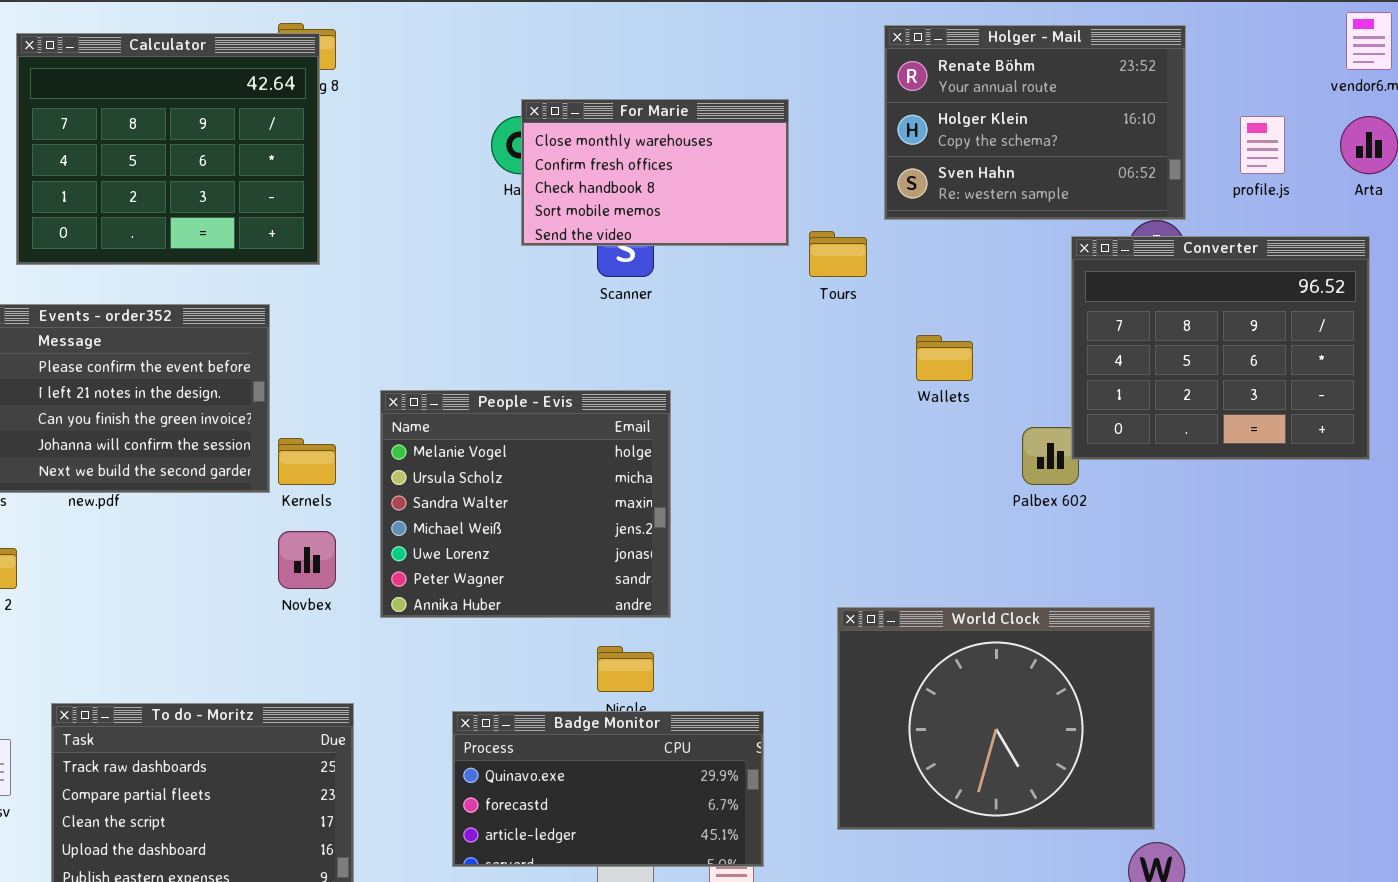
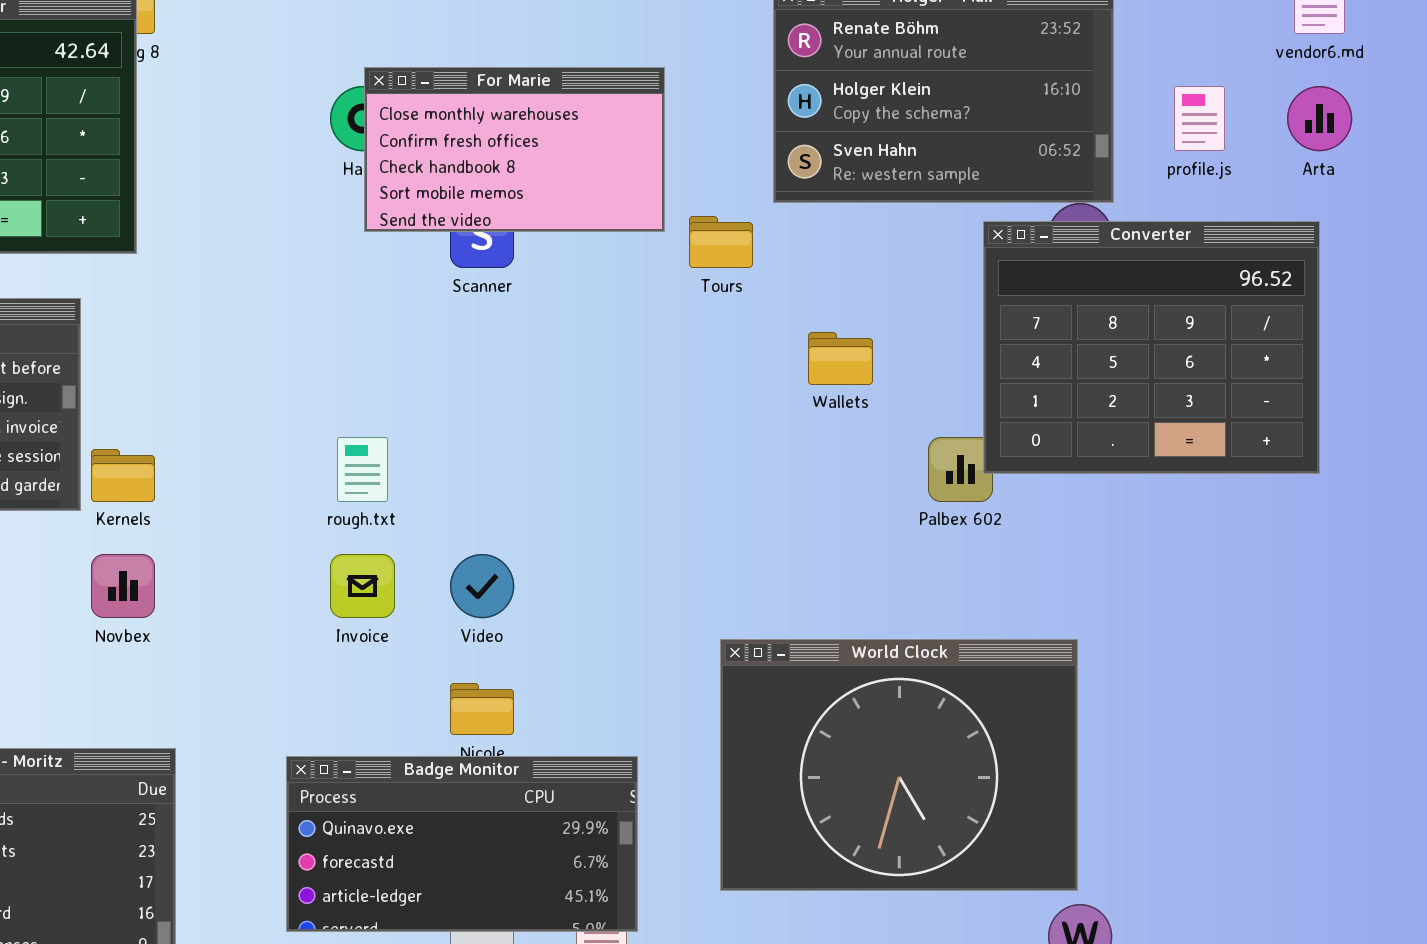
People - Evis: [380,390,671,618] -> none, closed

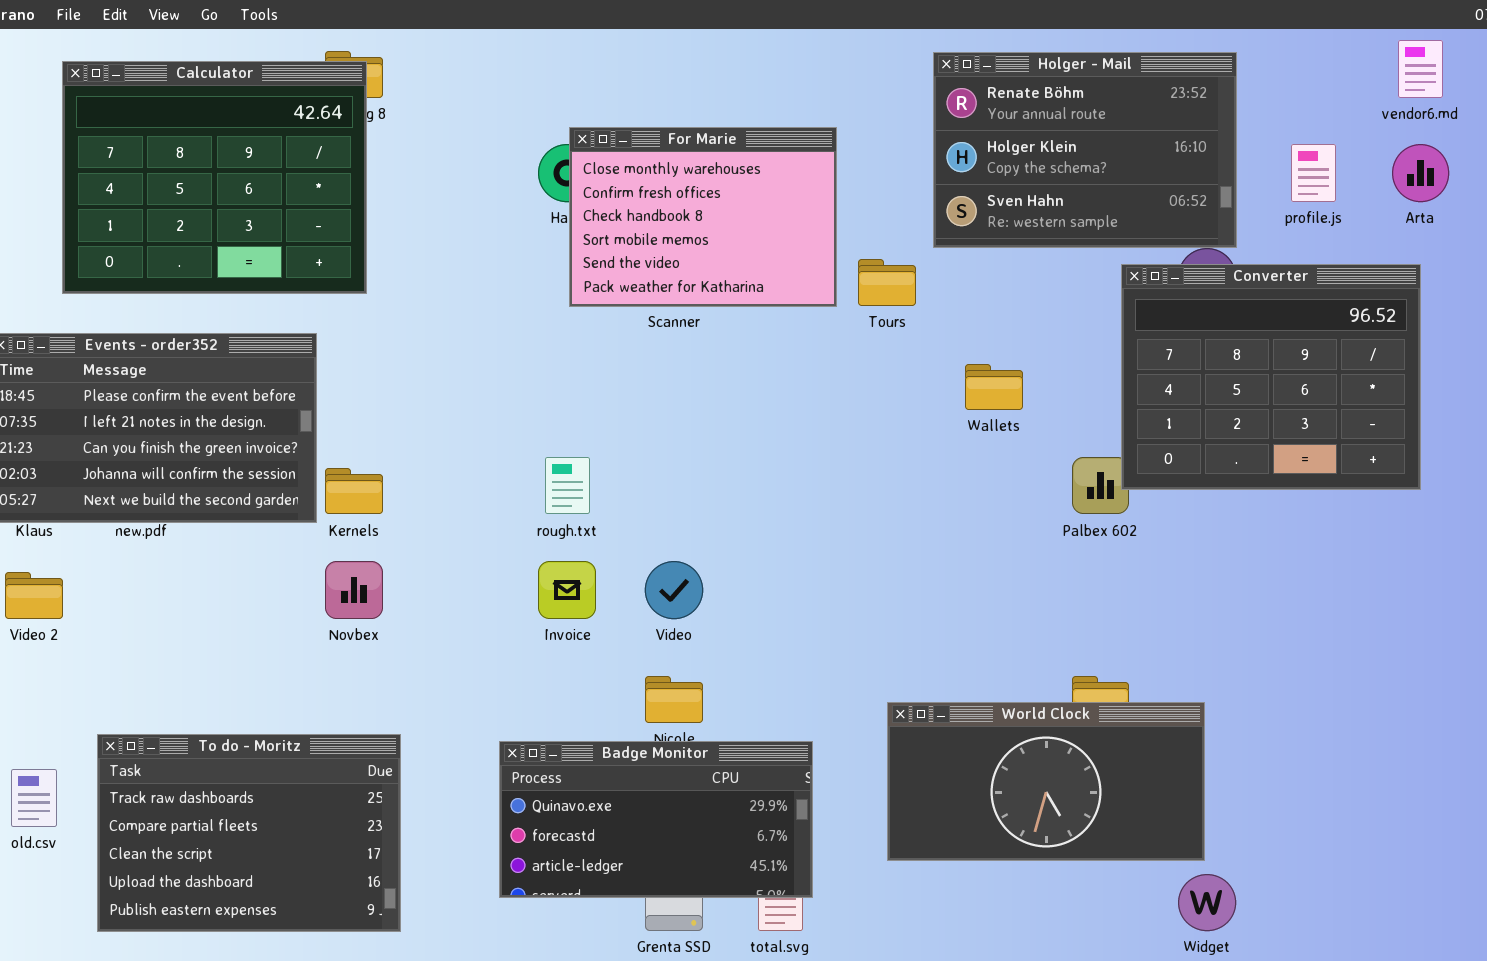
For Marie: [364,67,665,232] -> [569,127,837,307], resized
World Clock: [720,639,1078,891] -> [887,702,1205,861], resized

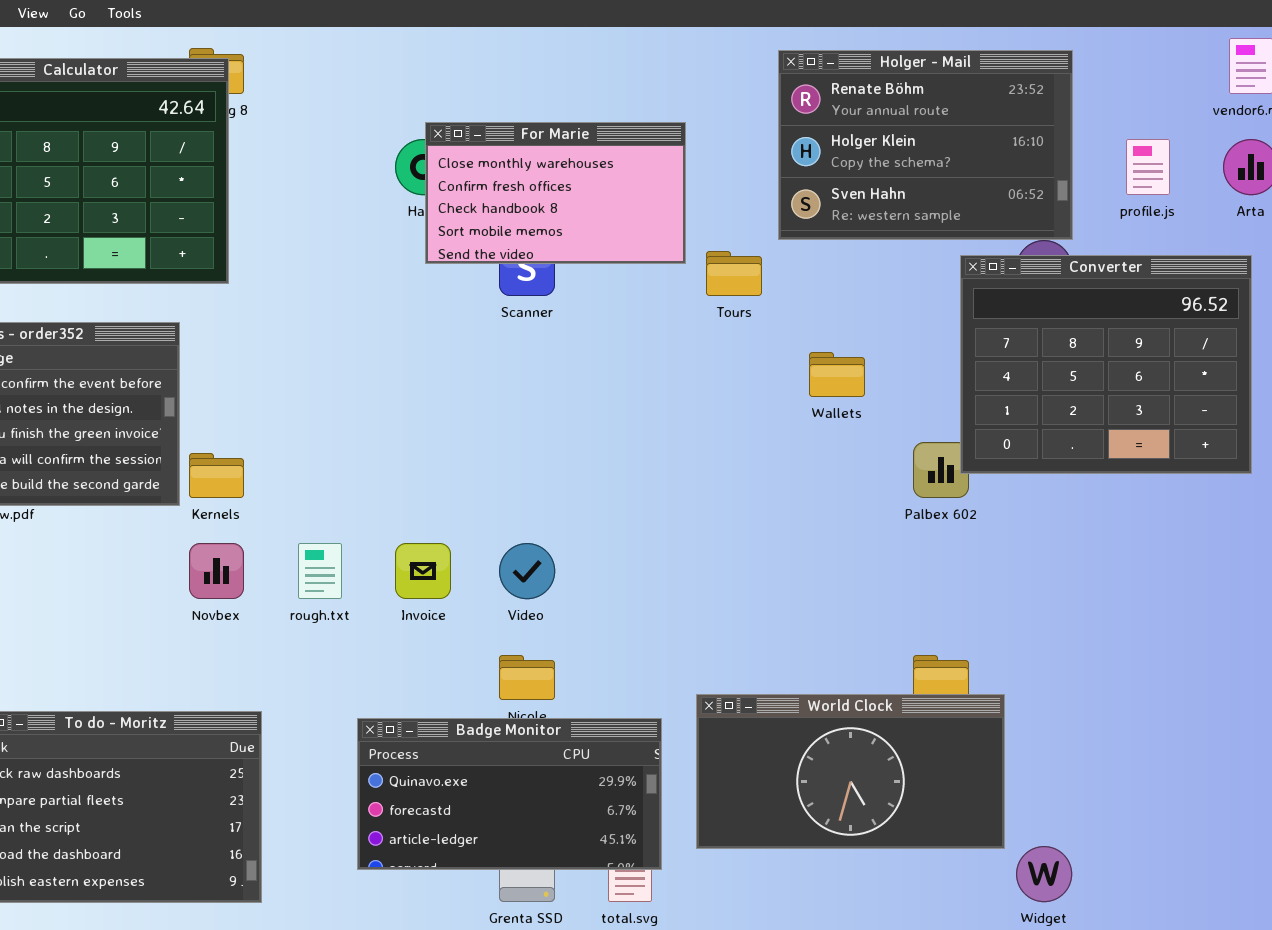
For Marie: [569,127,837,307] -> [425,122,686,264], resized
rough.txt: [545,457,590,514] -> [298,543,342,599], moved
World Clock: [887,702,1205,861] -> [696,694,1005,849], moved

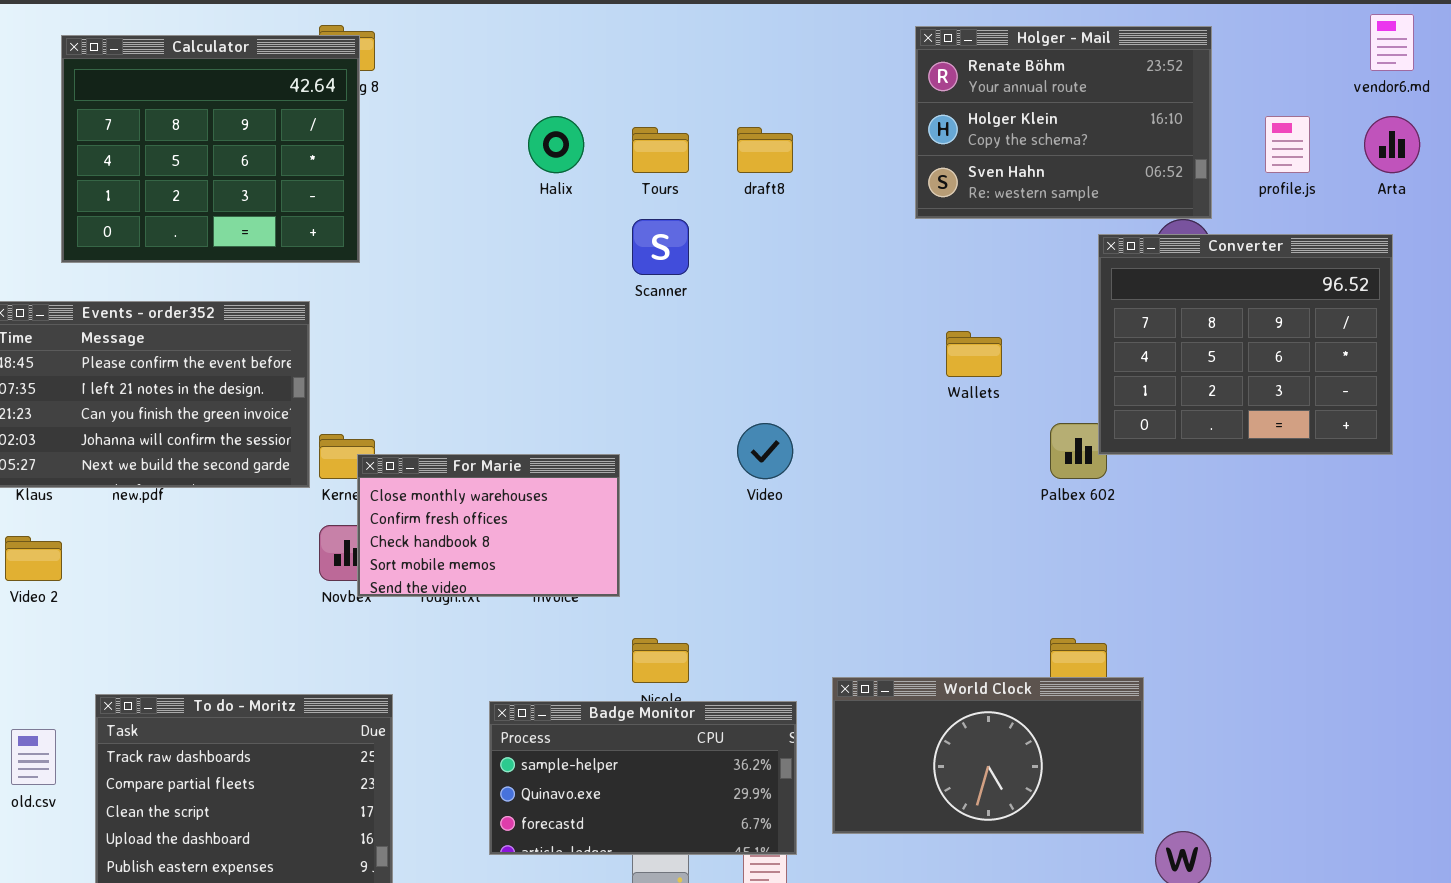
For Marie: [425,122,686,264] -> [357,454,620,597], moved
Tours: [706,251,762,296] -> [632,127,689,173], moved
Video: [499,543,555,599] -> [737,423,793,479], moved
Badge Monitor: [357,718,662,870] -> [489,701,797,855], scrolled up 1 row

